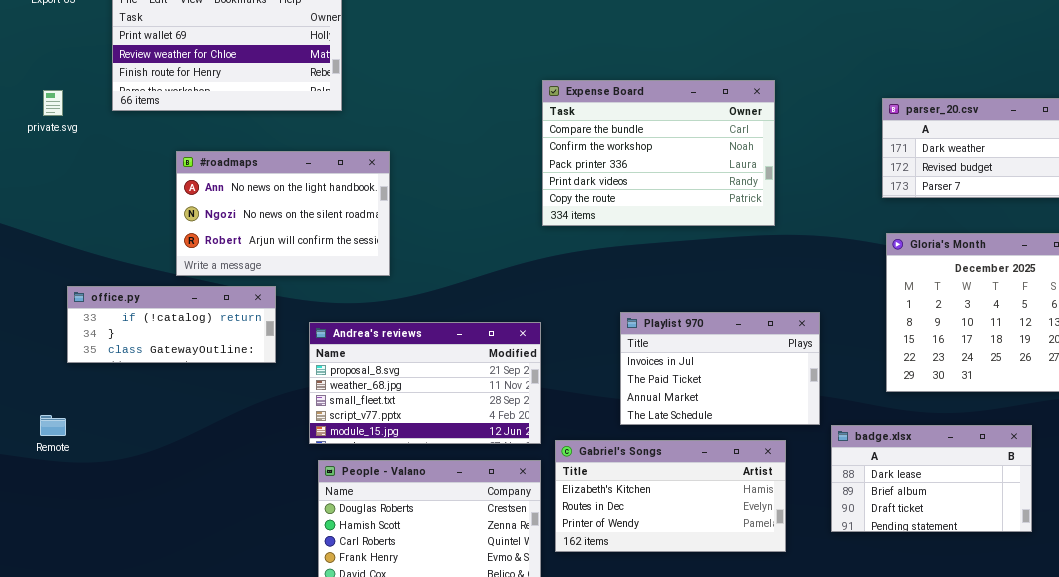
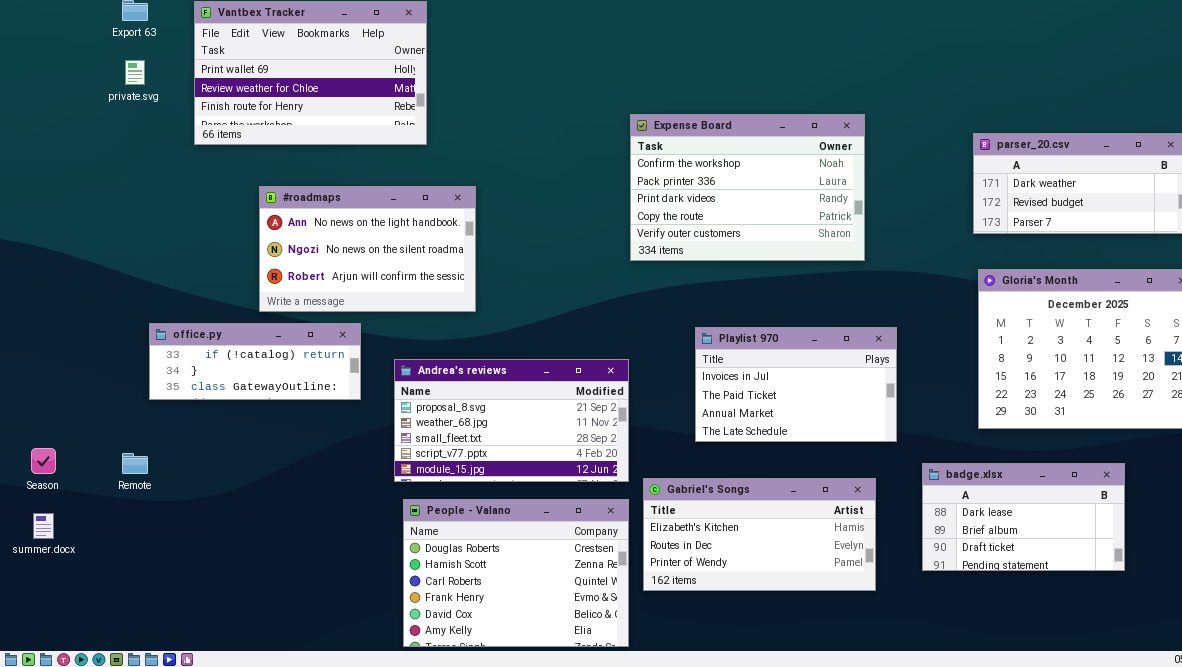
Expense Board: [542,80,775,226] -> [630,114,865,261], scrolled down 1 row
private.svg: [43,90,63,116] -> [125,60,145,85], moved
Playlist 970: [620,312,820,425] -> [695,327,897,442], moved

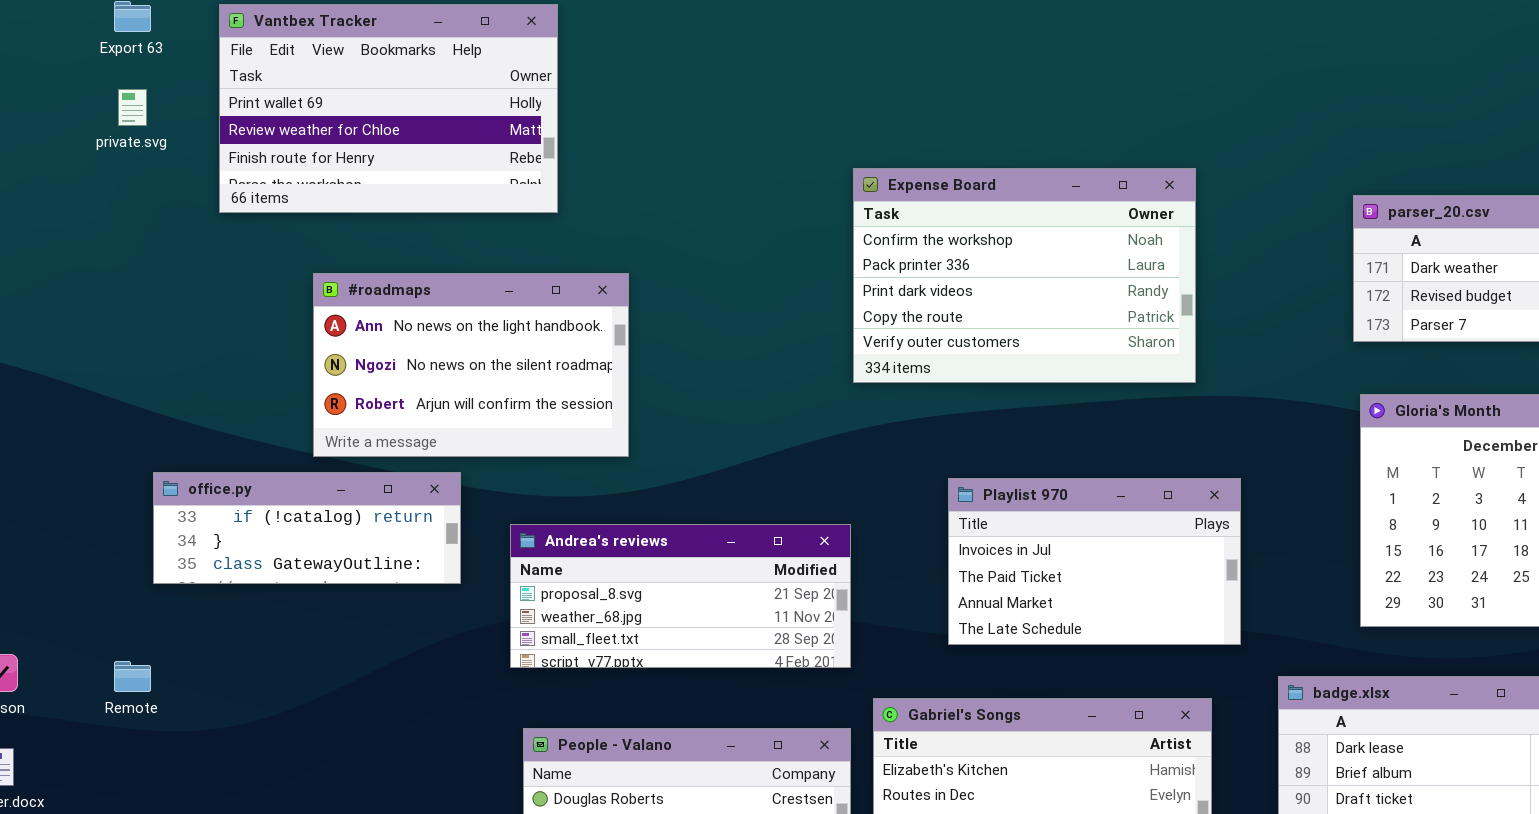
Andrea's reviews: [394,359,629,482] -> [510,524,851,668], resized

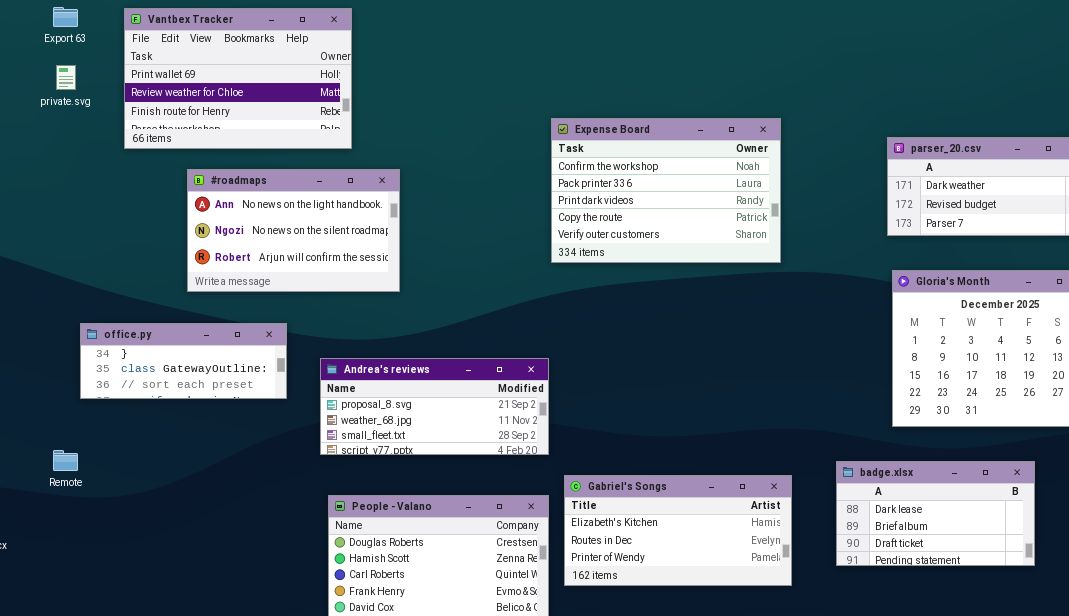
#roadmaps: [313,273,629,457] -> [187,169,400,292], moved
office.py: [153,472,461,584] -> [80,323,287,399], scrolled down 1 row
Playlist 970: [948,478,1241,645] -> none, closed

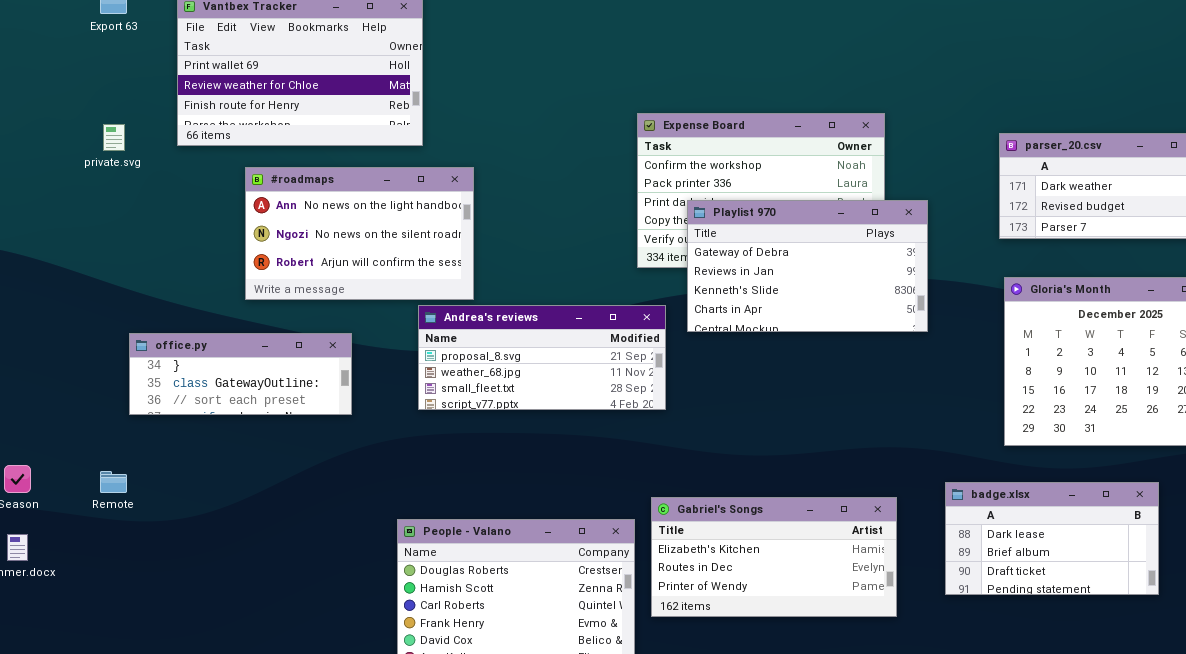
private.svg: [56,65,76,90] -> [103,124,125,151], moved
Playlist 970: none -> [687,200,928,332], opened
Andrea's reviews: [320,358,549,455] -> [418,305,666,410], moved

